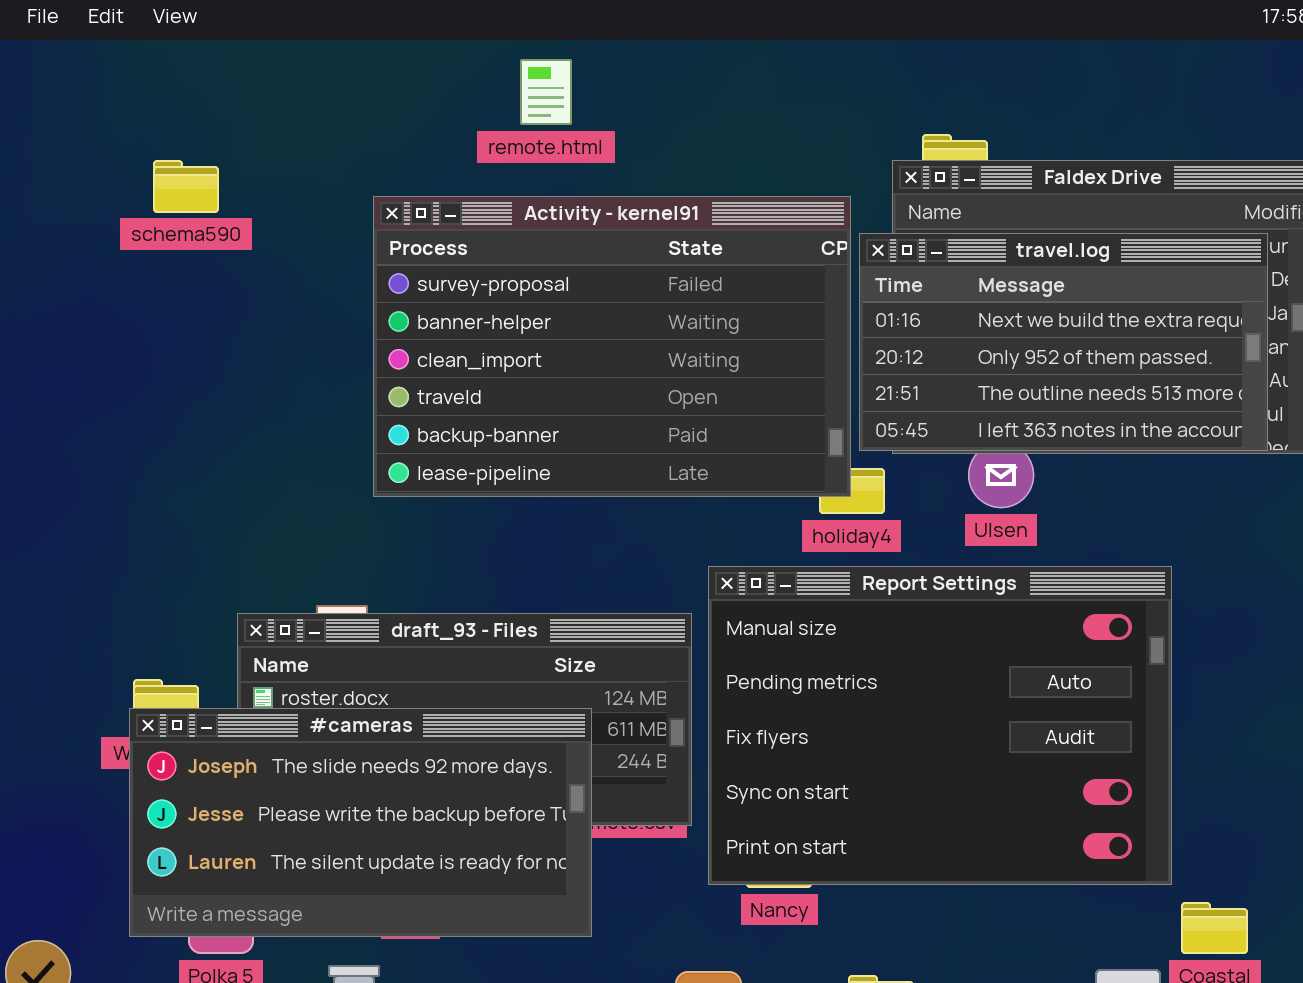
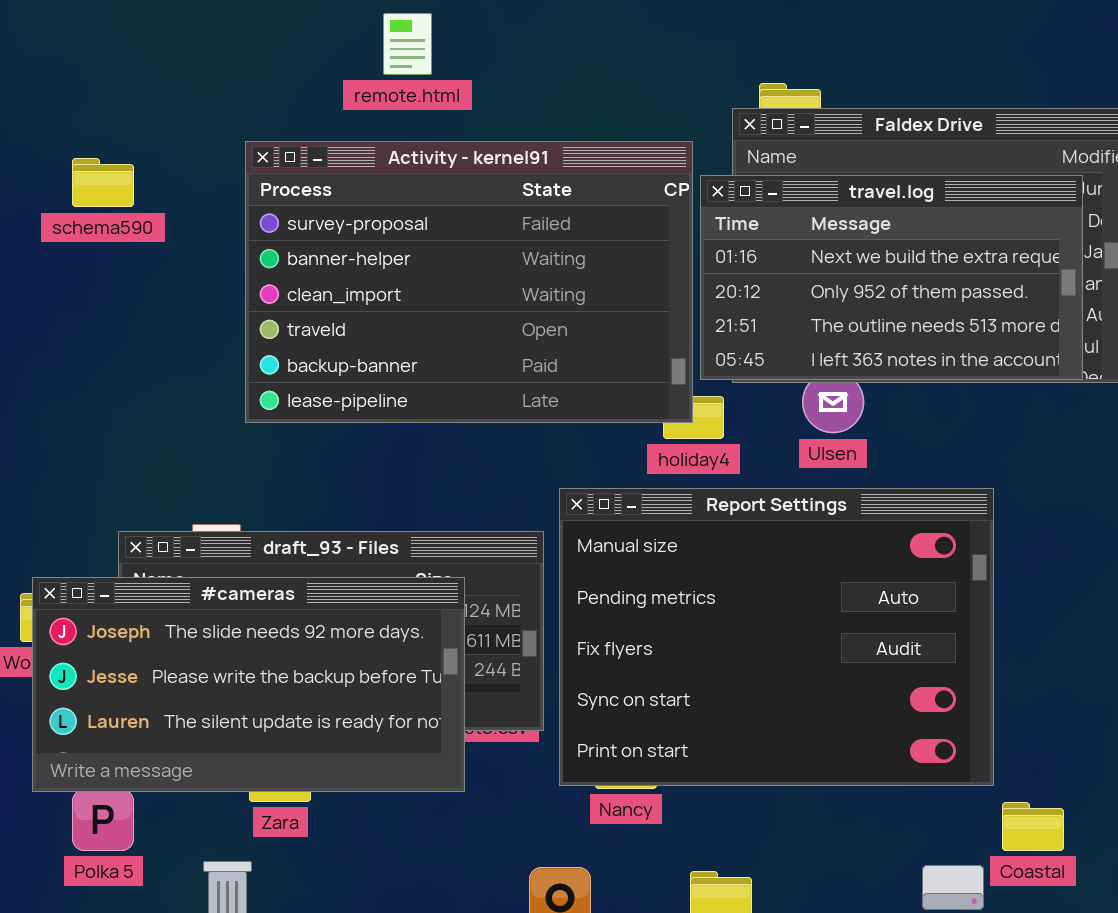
schema590: [153,160,219,213] -> [72,158,134,207], moved
#cameras: [129,708,592,937] -> [32,577,465,792], moved

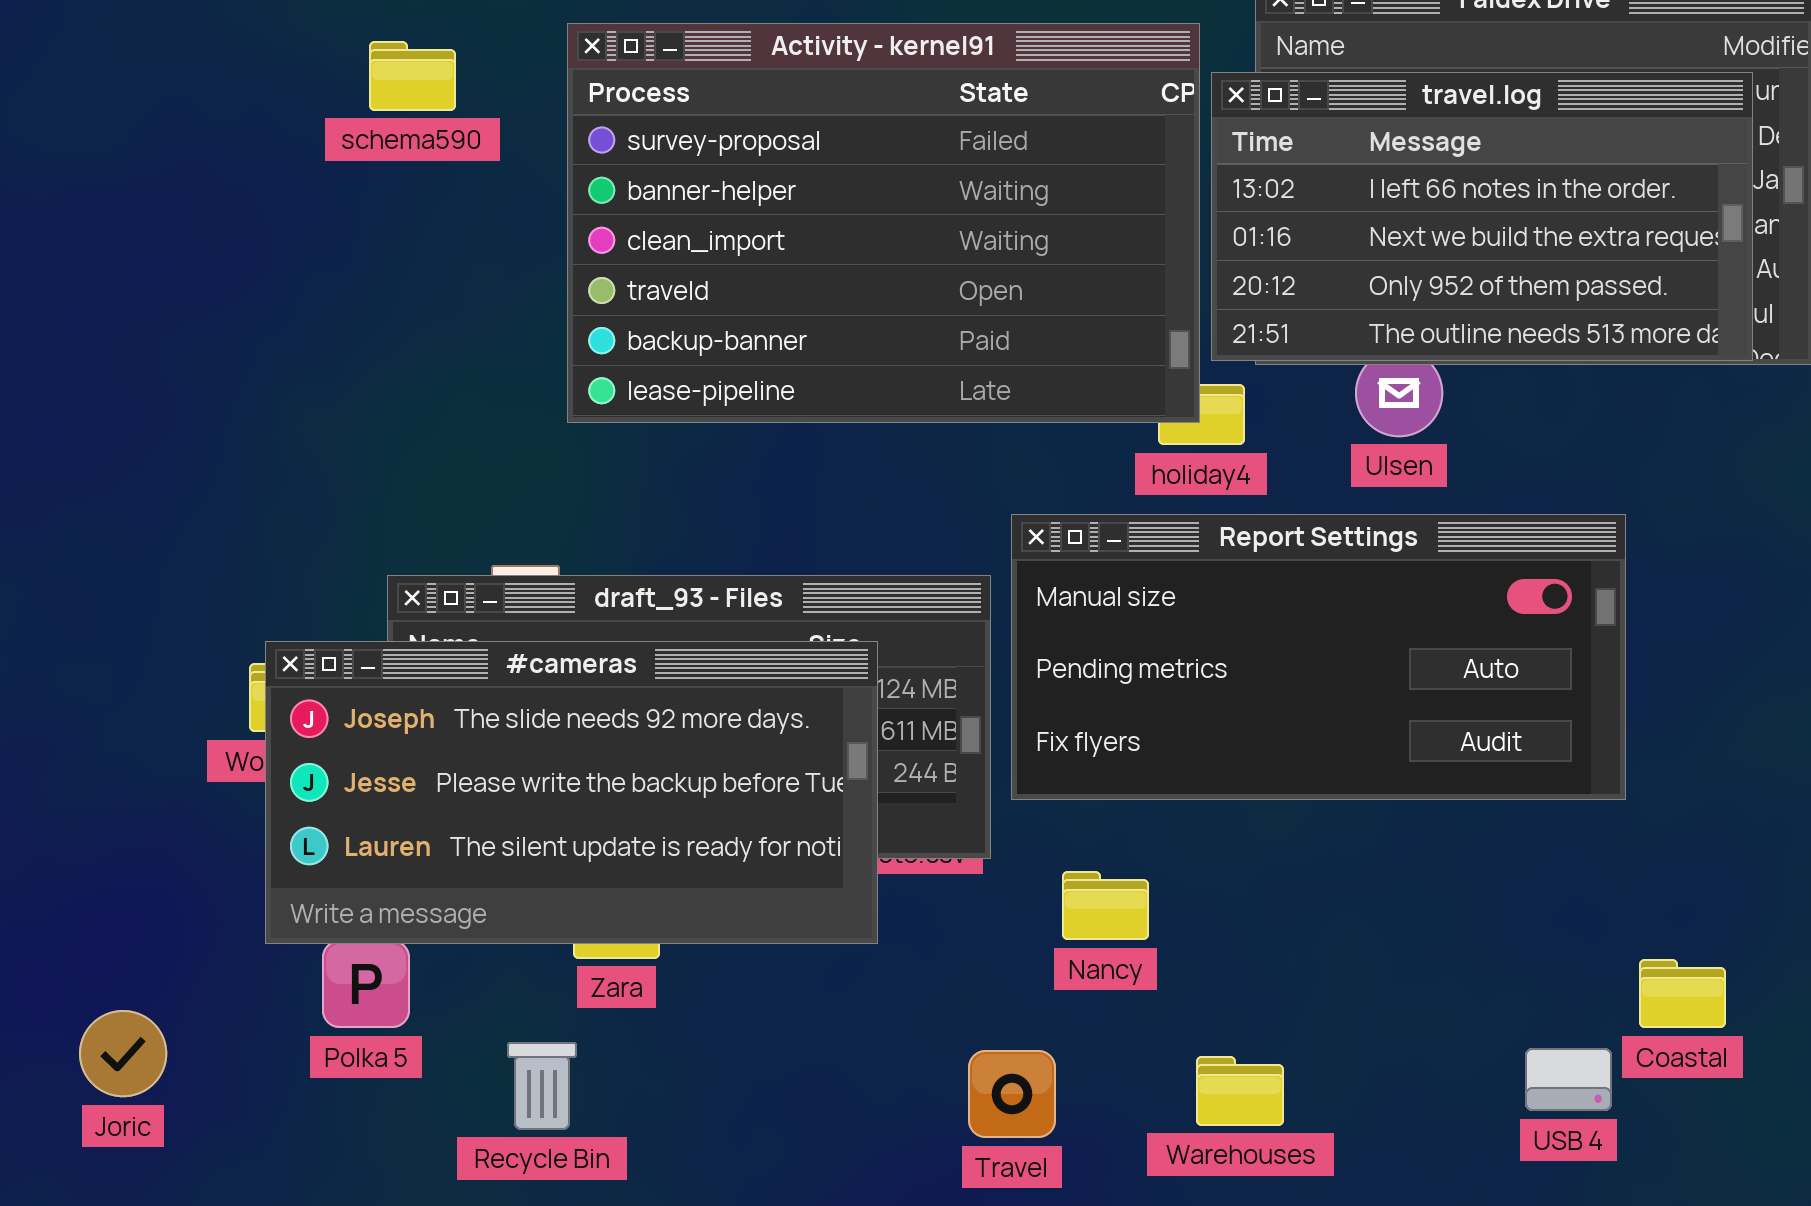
schema590: [72,158,134,207] -> [369,41,456,111], moved
travel.log: [700,175,1083,380] -> [1211,72,1753,361], scrolled up 1 row
Report Settings: [559,488,994,786] -> [1011,514,1626,800], resized

